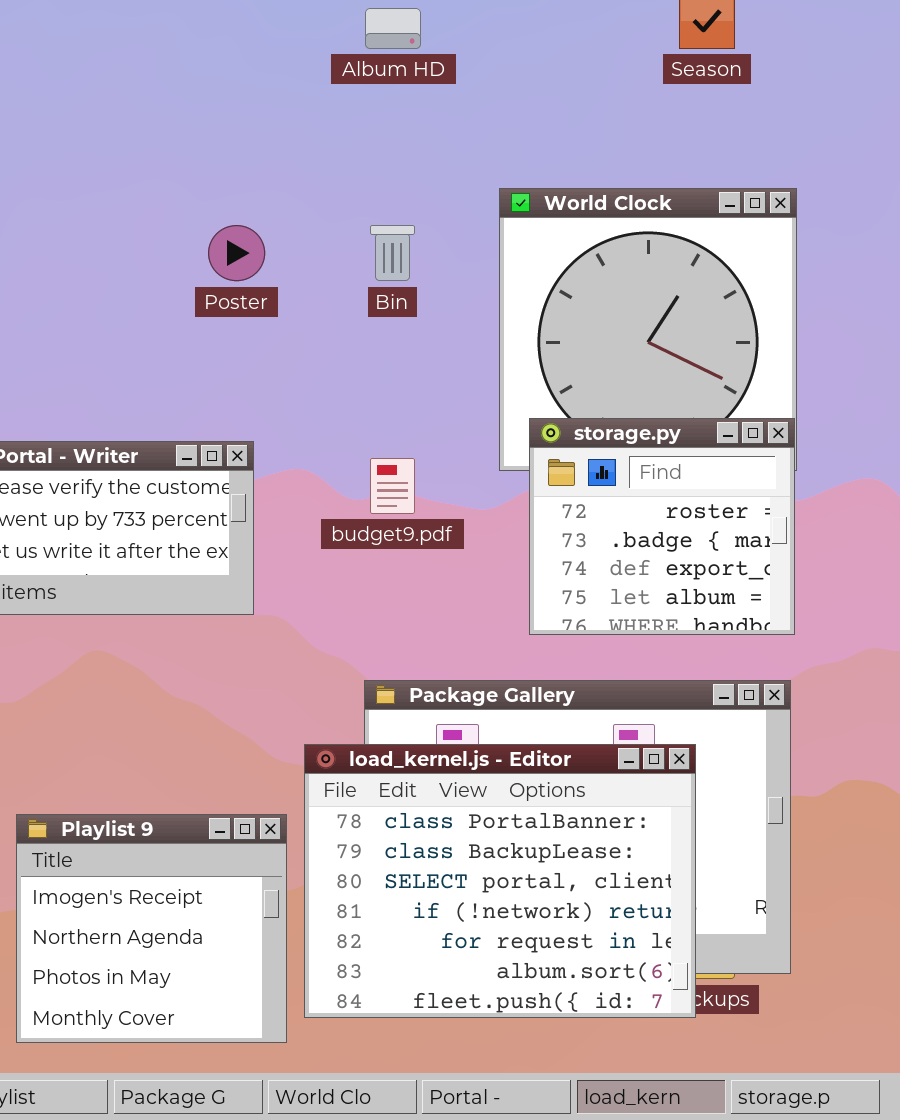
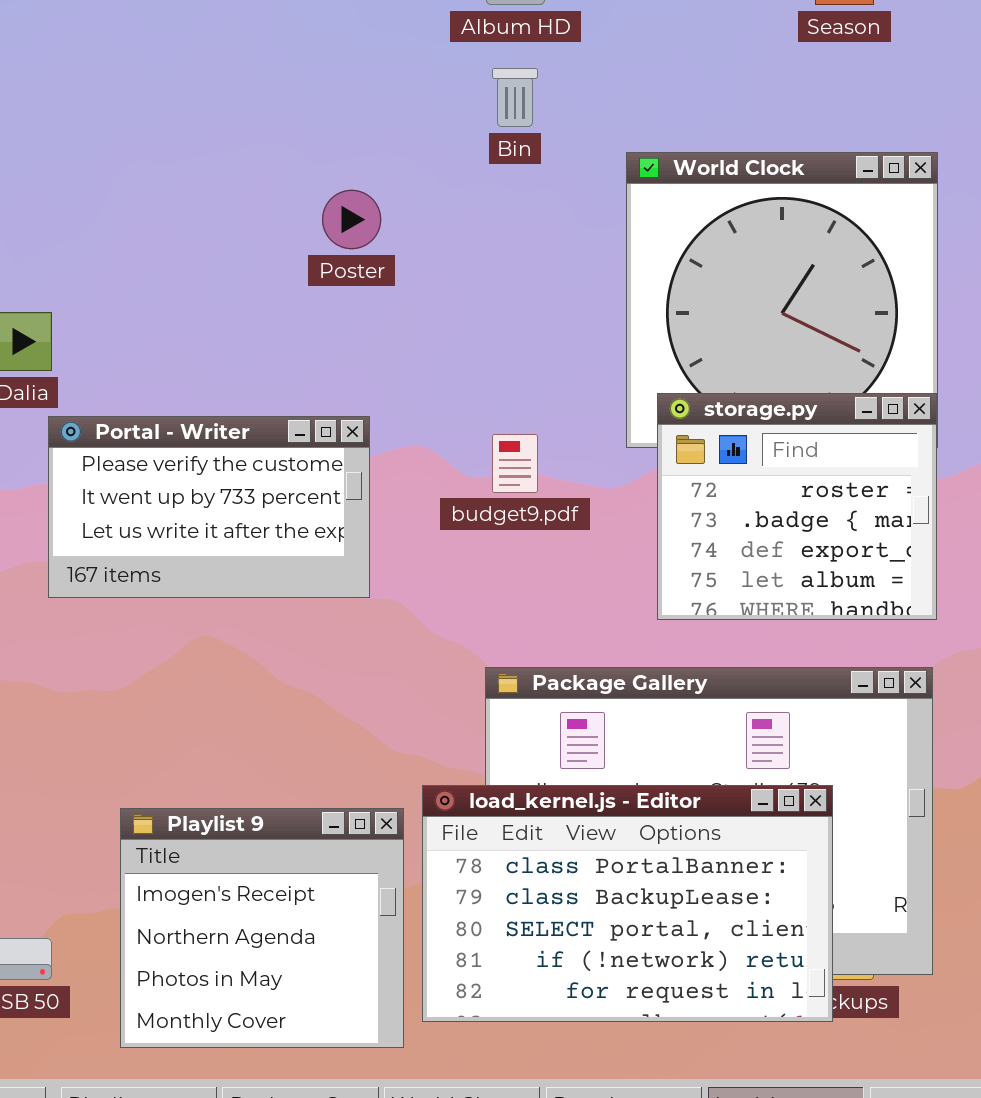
Bin: [370,225,415,281] -> [492,68,538,127], moved
load_kernel.js - Editor: [304,744,696,1018] -> [422,785,833,1022], resized

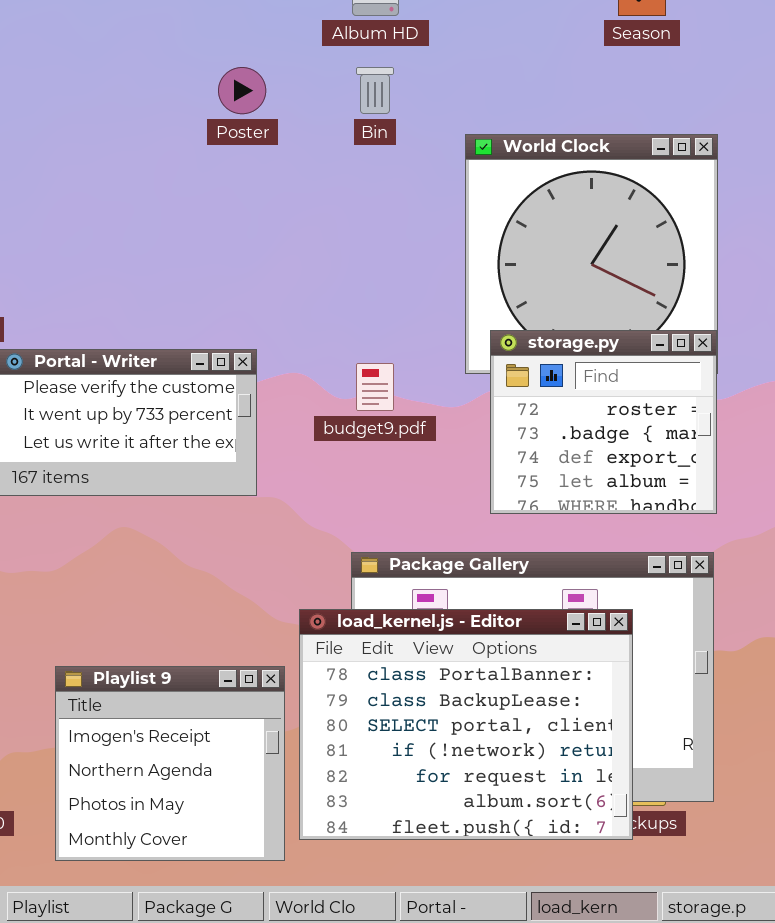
Poster: [322,190,381,249] -> [218,67,266,114], moved
load_kernel.js - Editor: [422,785,833,1022] -> [299,609,633,840], resized

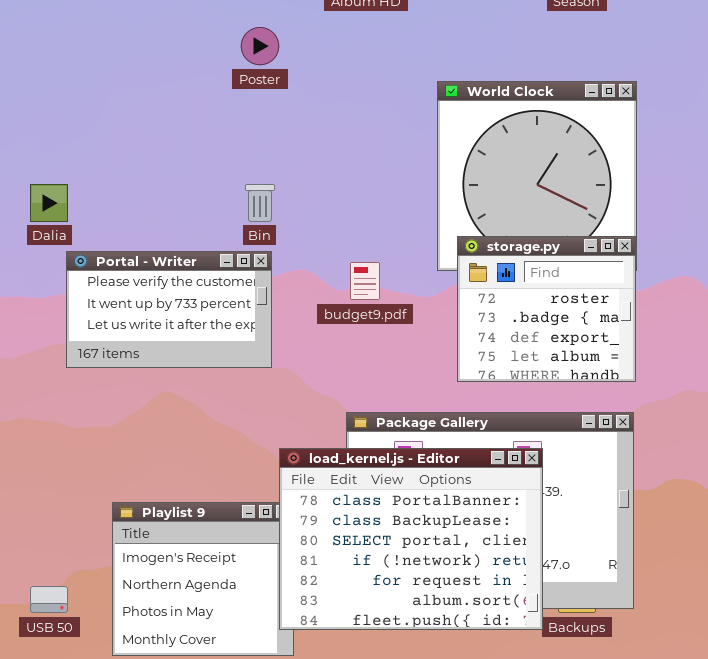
Bin: [356,67,394,114] -> [245,184,275,222], moved
load_kernel.js - Editor: [299,609,633,840] -> [279,448,543,630], moved

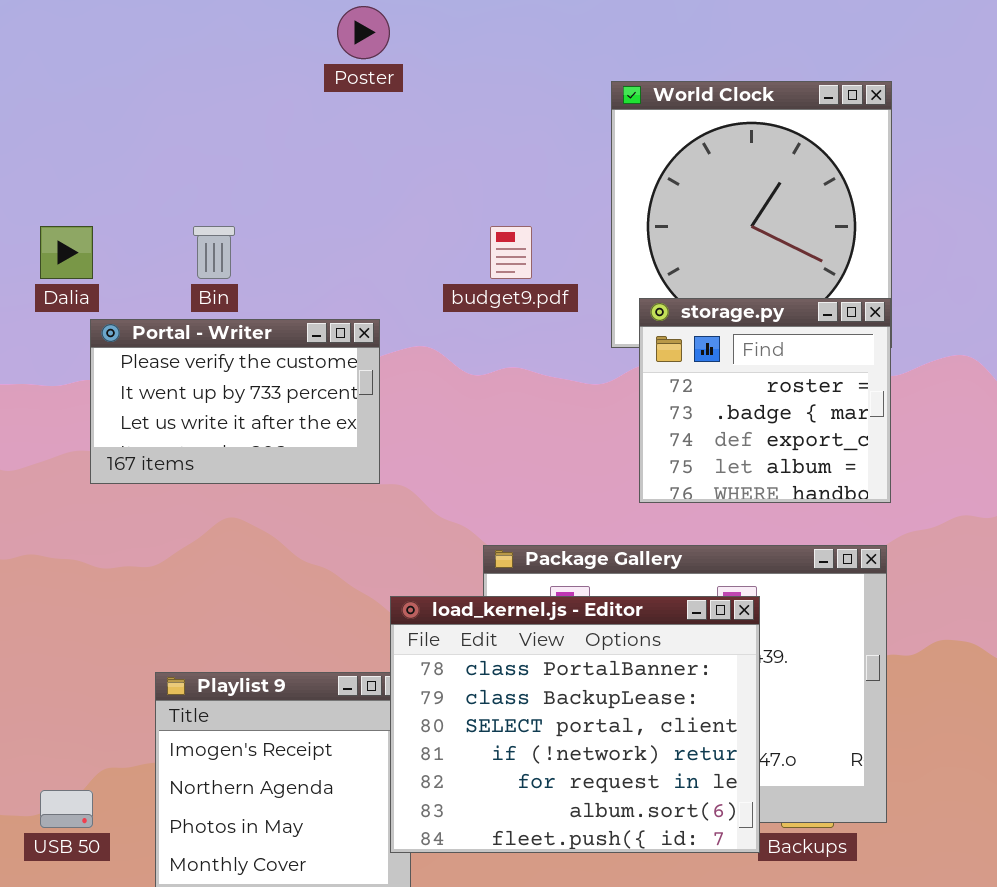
Bin: [245,184,275,222] -> [193,226,235,279], moved
budget9.pdf: [350,262,380,300] -> [490,226,532,279], moved

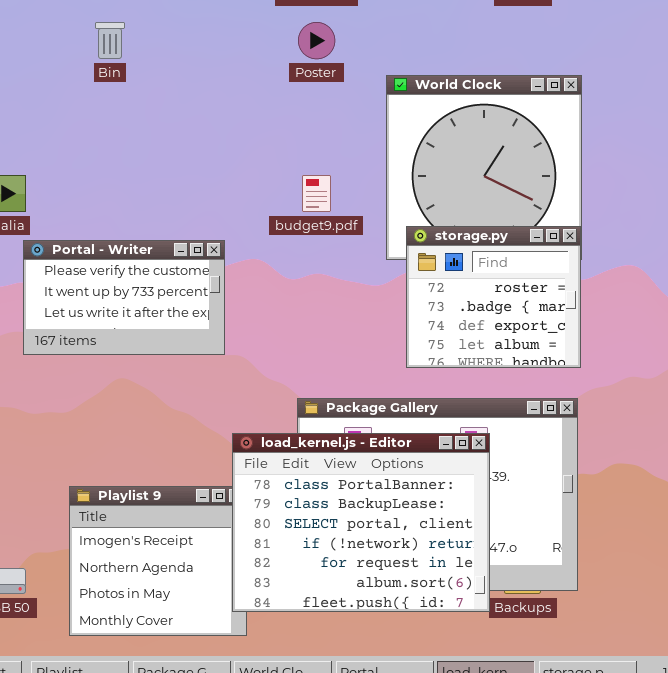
Poster: [337,6,390,59] -> [298,22,335,59], moved
Bin: [193,226,235,279] -> [95,22,125,59], moved

